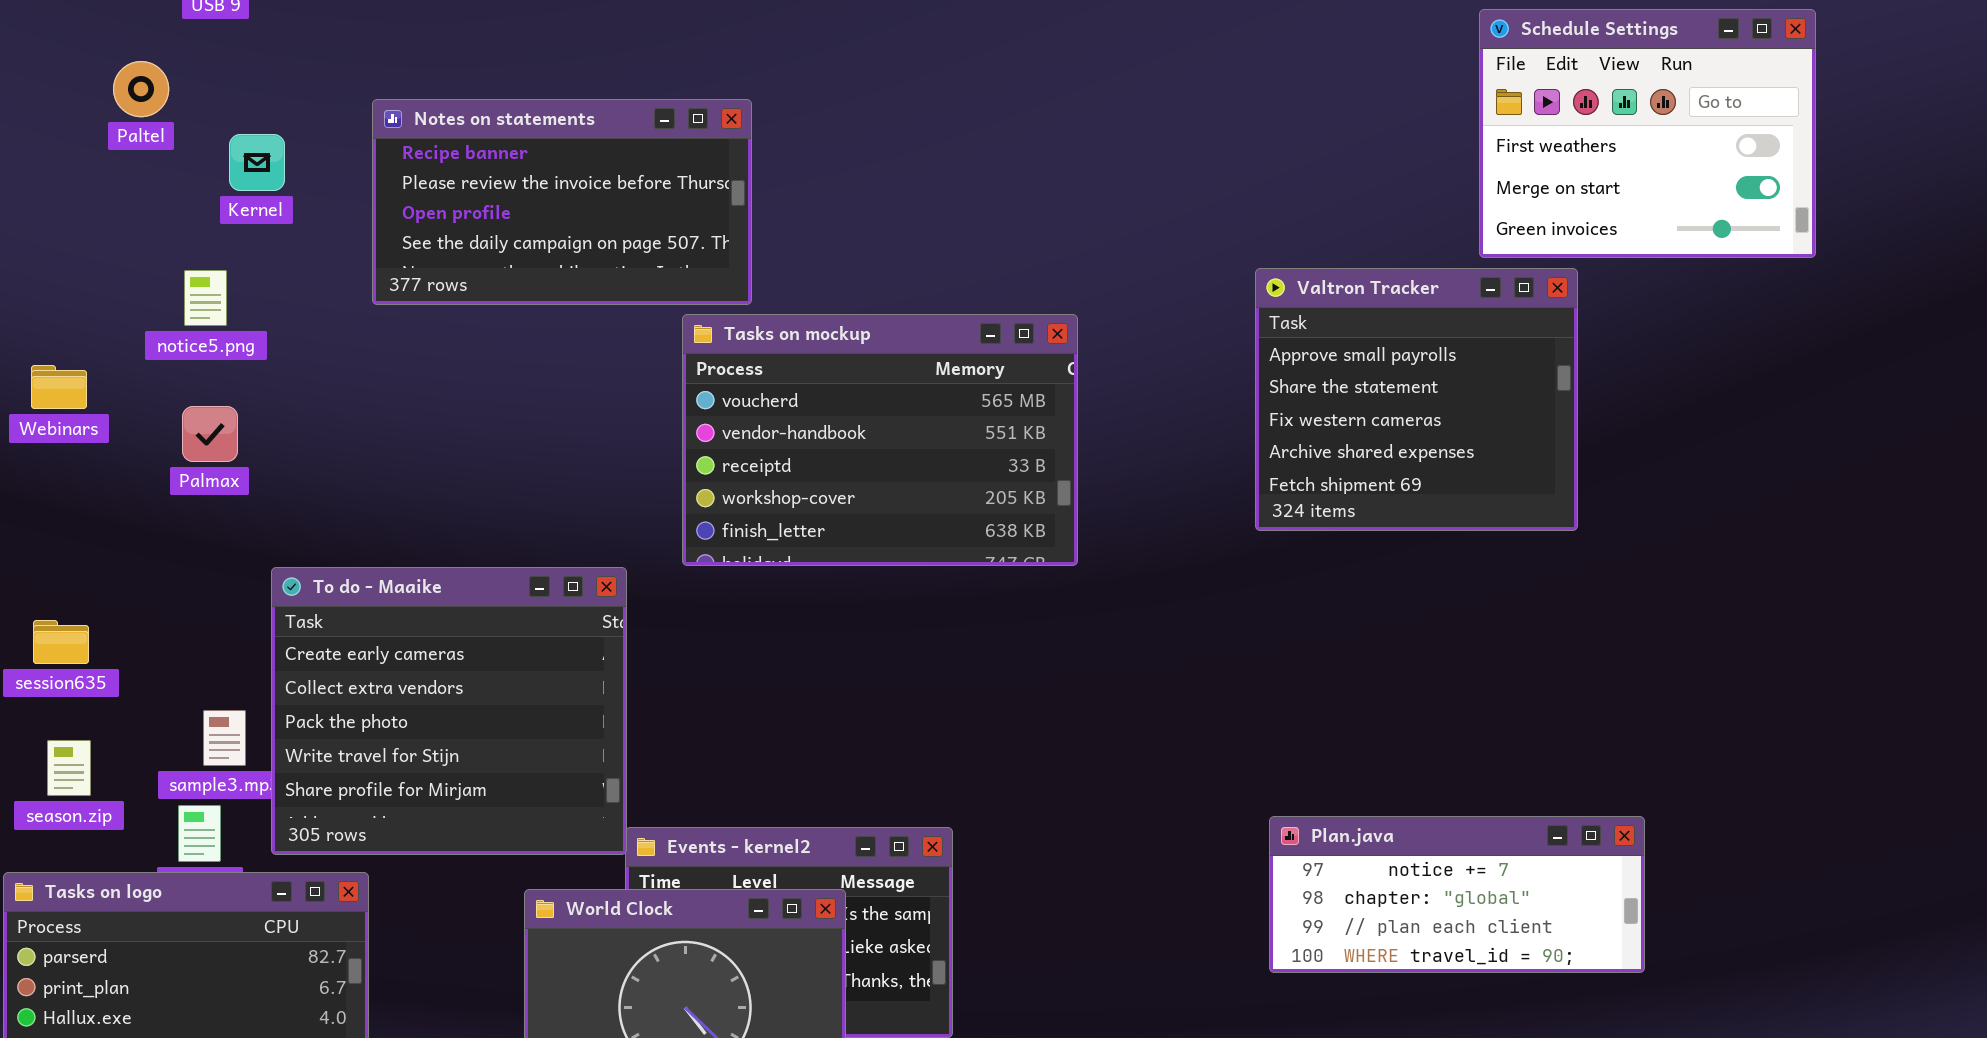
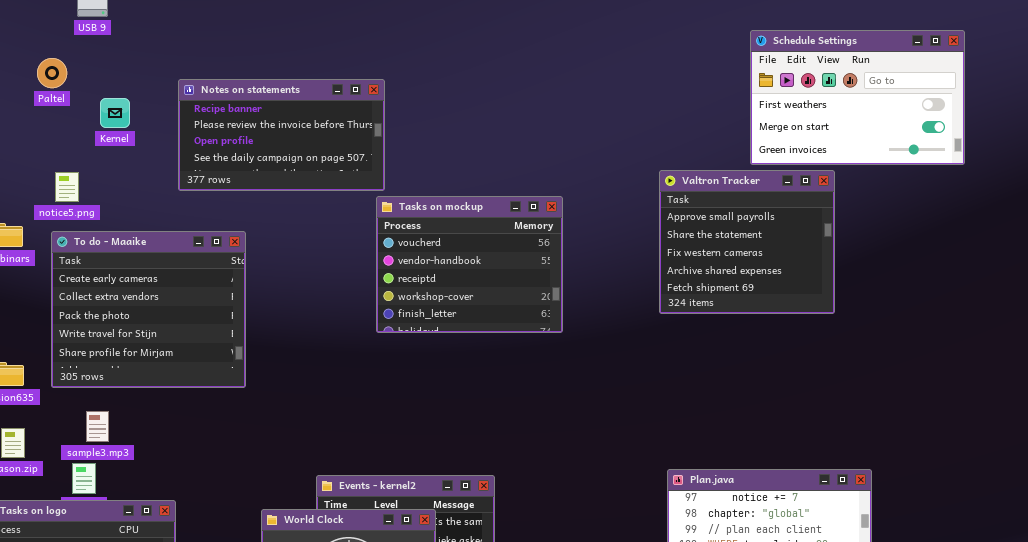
Schedule Settings: [1479,9,1816,258] -> [750,30,965,165], resized
notice5.png: [184,270,227,326] -> [55,172,79,202], moved
Tasks on mockup: [682,314,1078,566] -> [376,196,563,333], resized
To do - Maaike: [271,567,627,855] -> [51,231,246,388], moved

